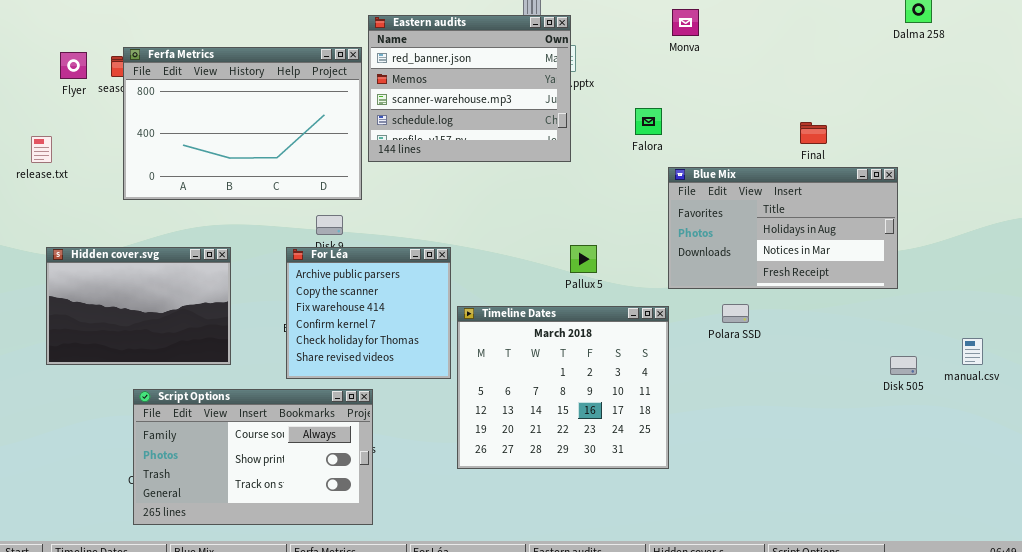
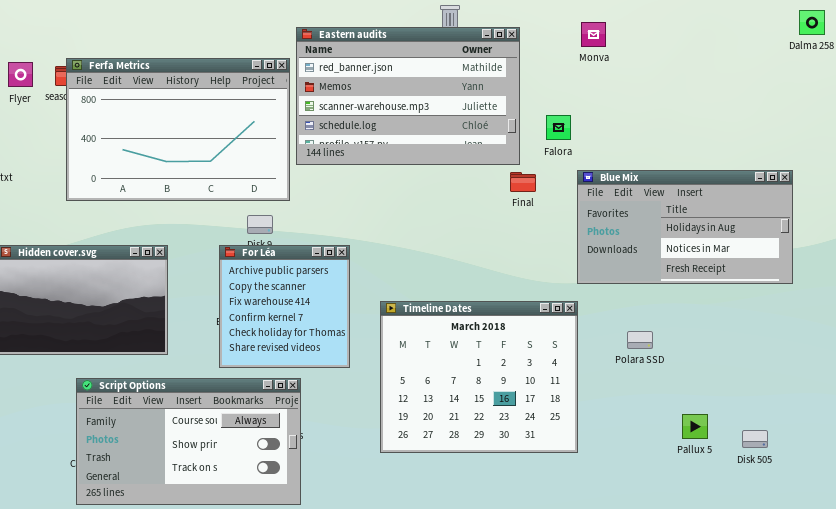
Eastern audits: [368,15,571,162] -> [296,27,520,165], resized
Final: [800,122,827,144] -> [510,172,536,192], moved
Pallux 5: [570,245,597,273] -> [682,414,708,439], moved
For Léa: [286,247,451,379] -> [219,245,350,368], resized
Polara SSD: [722,304,749,323] -> [627,331,653,349], moved
Disk 505: [890,356,917,375] -> [742,430,768,448], moved

